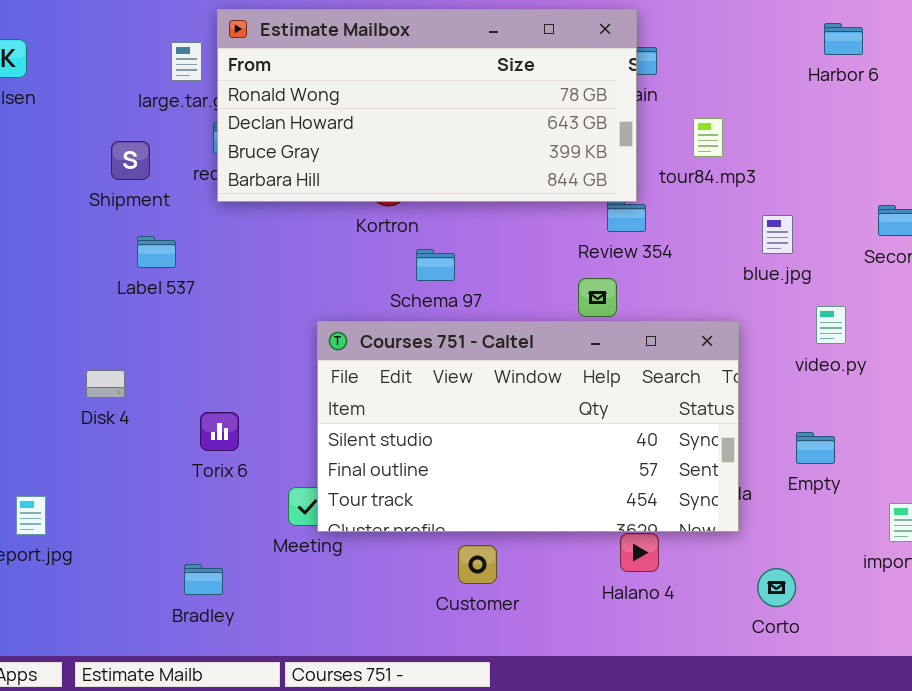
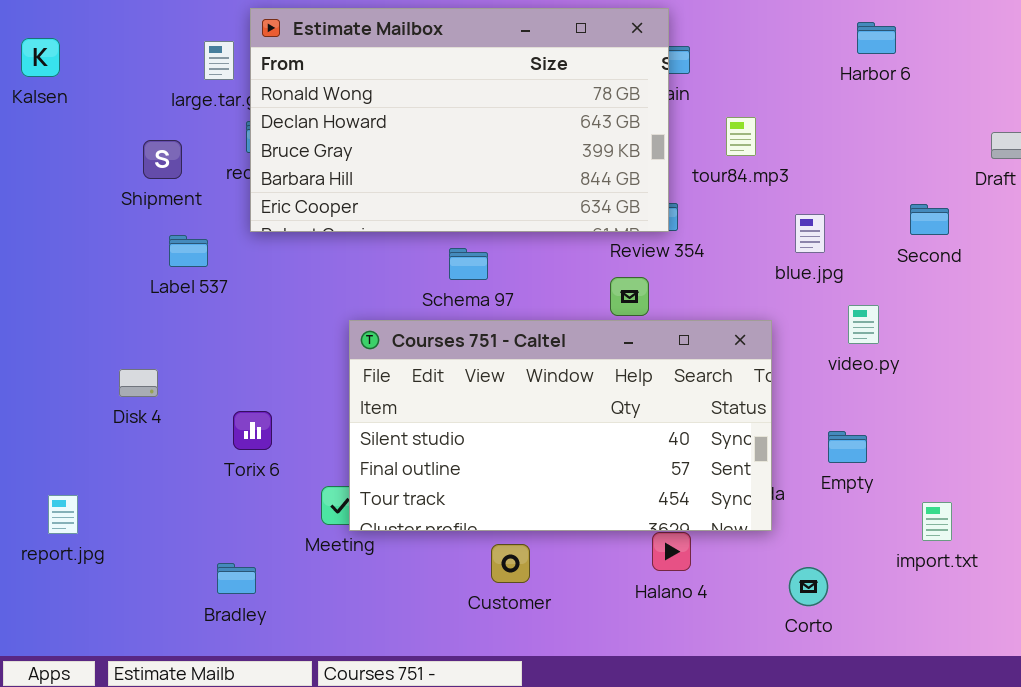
Estimate Mailbox: [217,9,637,202] -> [250,8,669,232], resized

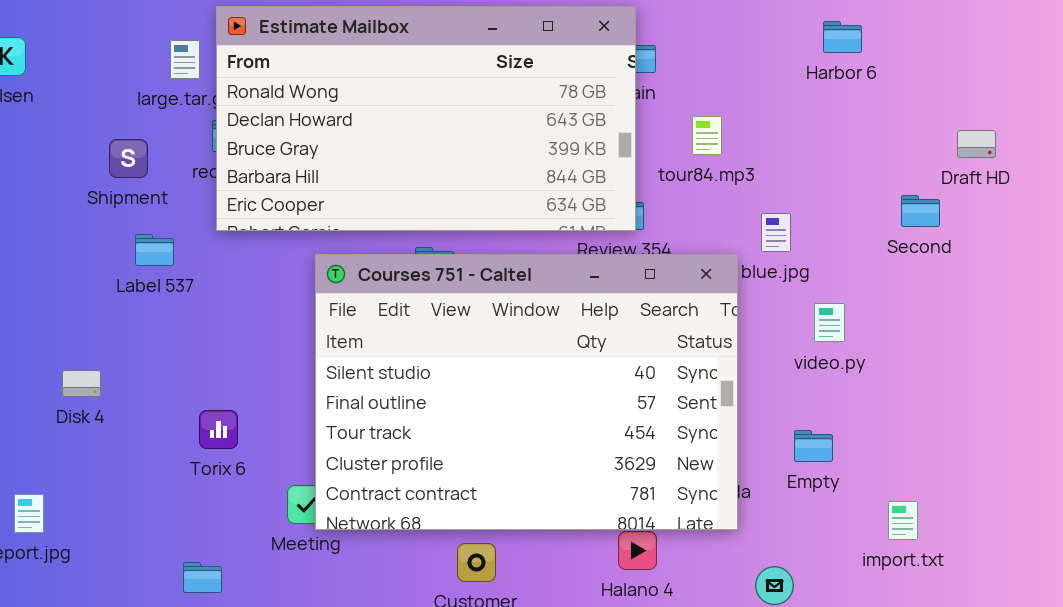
Second: [910,204,949,235] -> [901,195,940,227], moved
Courses 751 - Caltel: [349,320,772,531] -> [315,254,738,530], resized
Disk 4: [119,369,158,397] -> [62,370,101,397], moved

